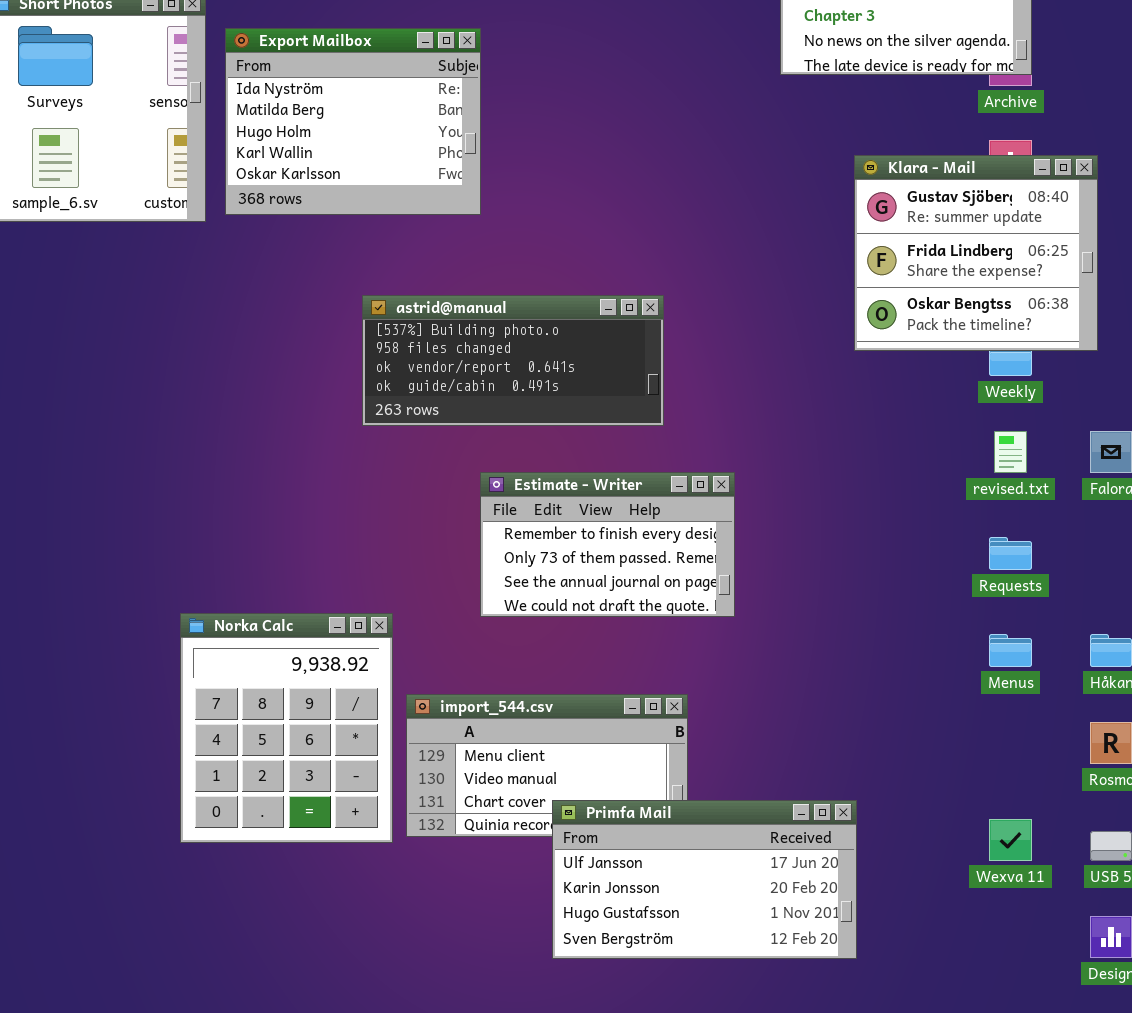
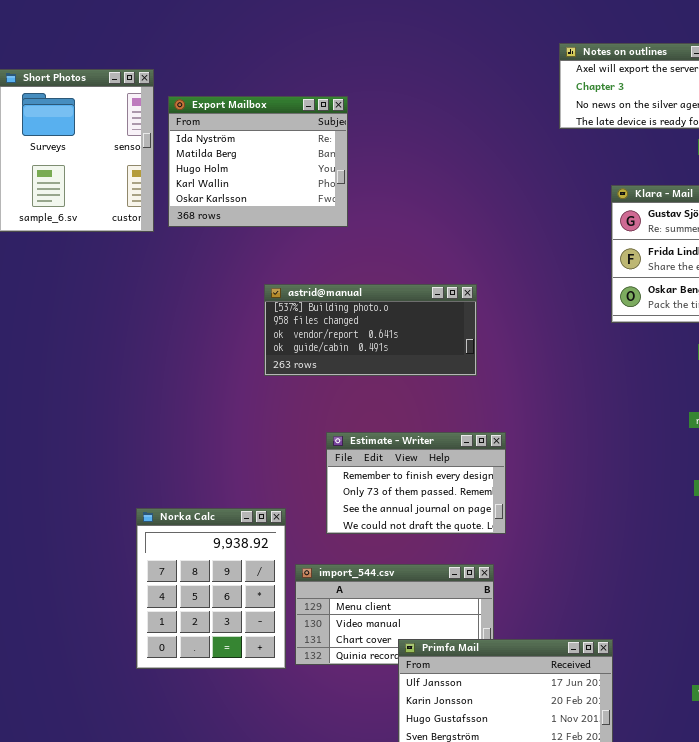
Estimate - Writer: [480,472,735,617] -> [326,432,506,534], moved

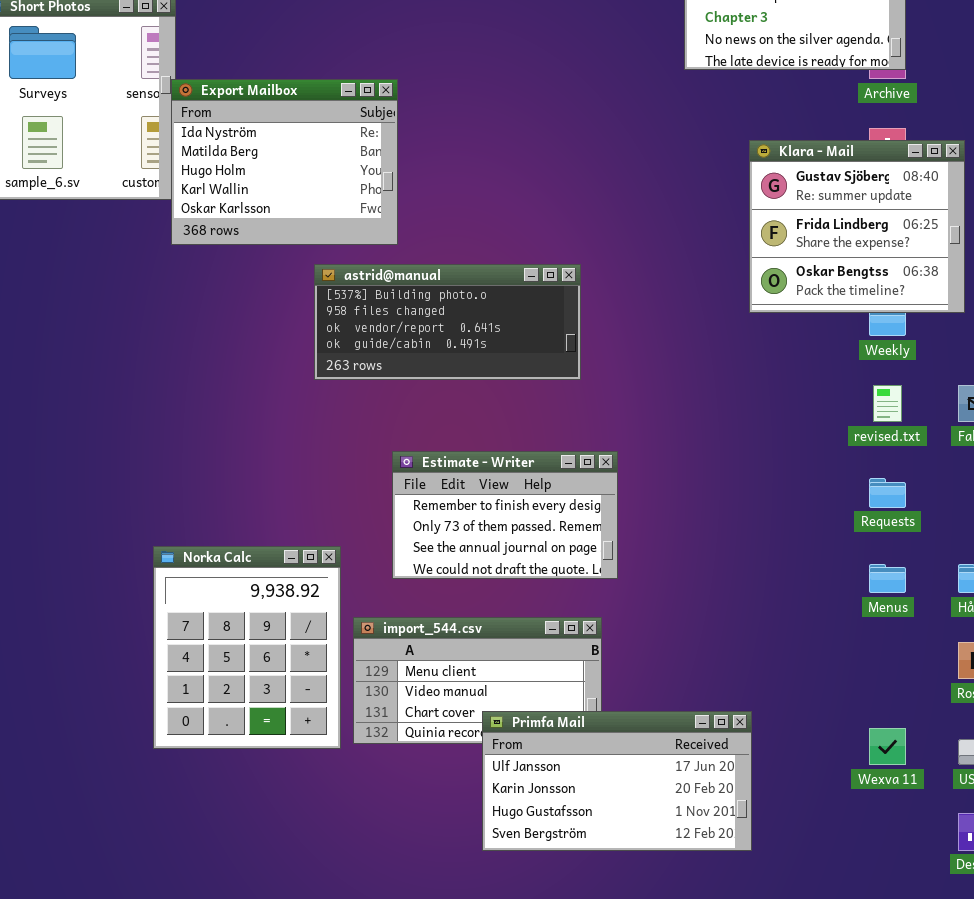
Export Mailbox: [168,96,348,227] -> [171,79,398,245], moved

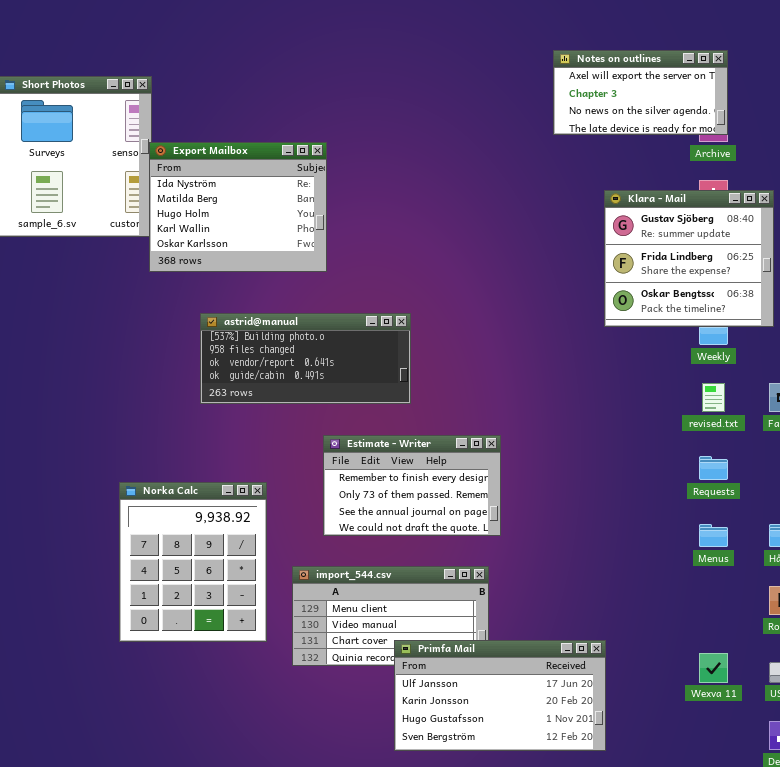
astrid@manual: [314,264,581,380] -> [200,313,411,404], moved
Norka Calc: [153,546,341,749] -> [119,482,267,642], moved

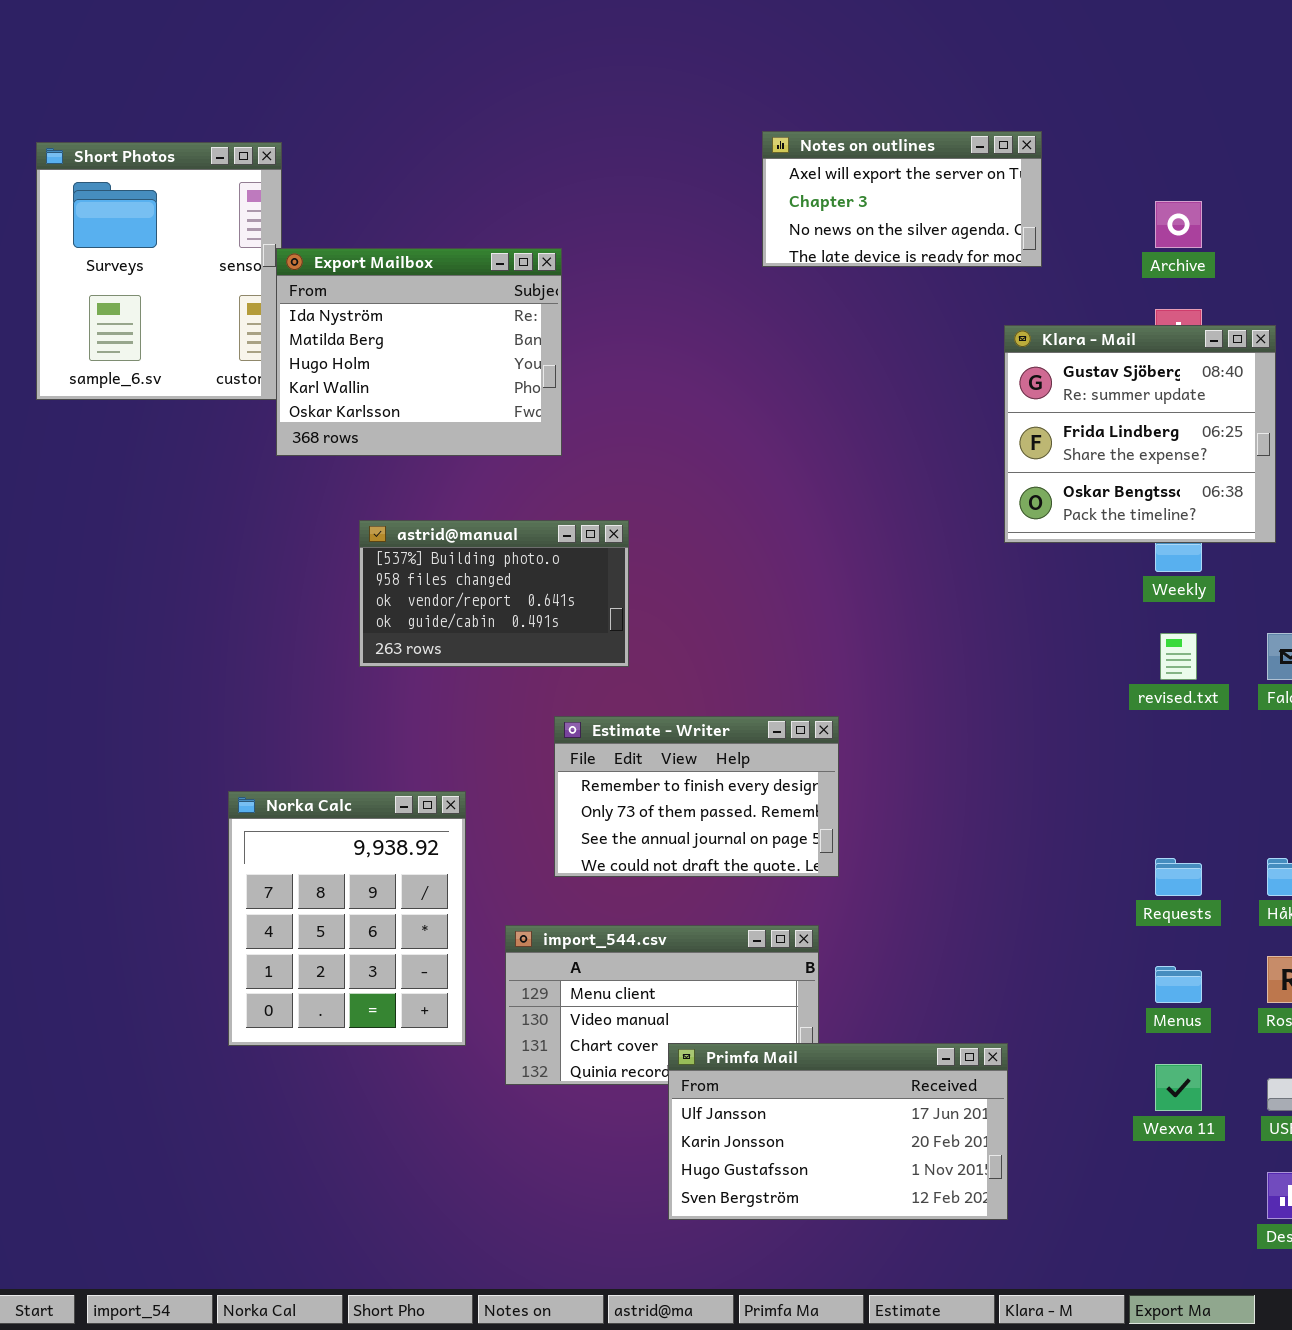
Notes on outlines: [553,50,728,135] -> [762,131,1042,267], moved
astrid@manual: [200,313,411,404] -> [359,520,629,667], resized
Requests: [699,456,728,480] -> [1155,858,1202,896], moved
Menus: [699,524,728,547] -> [1155,966,1202,1003], moved

